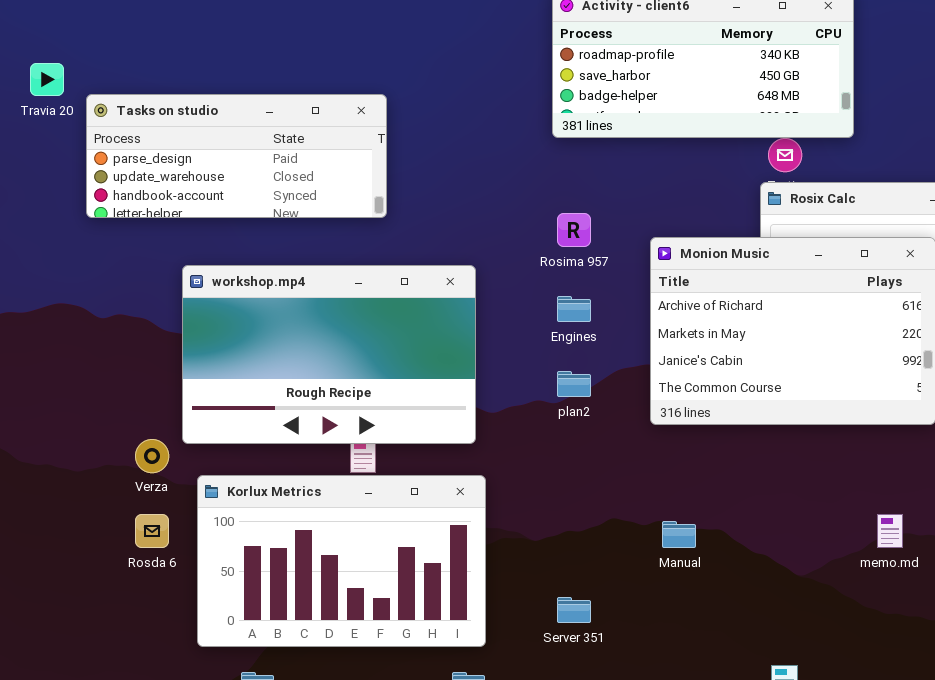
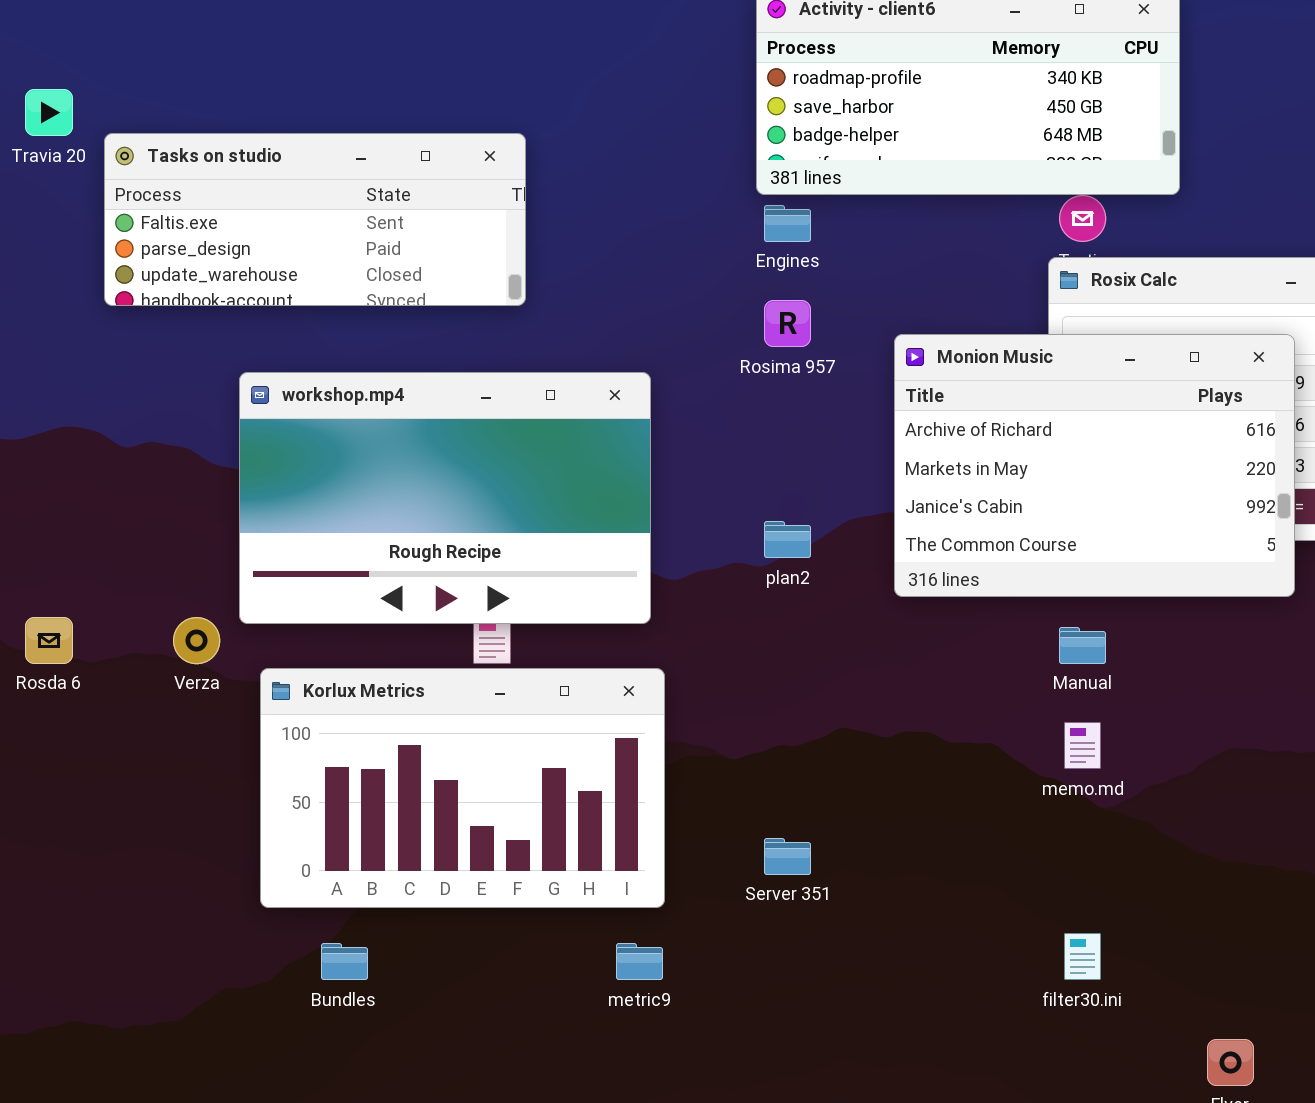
Tasks on studio: [86,94,387,218] -> [104,133,526,306], scrolled up 1 row
Engines: [557,296,591,322] -> [764,205,811,242], moved
Rosda 6: [135,514,169,548] -> [25,617,73,664], moved
memo.md: [877,514,903,548] -> [1064,722,1101,769], moved
Manual: [662,521,696,548] -> [1059,627,1106,664], moved

